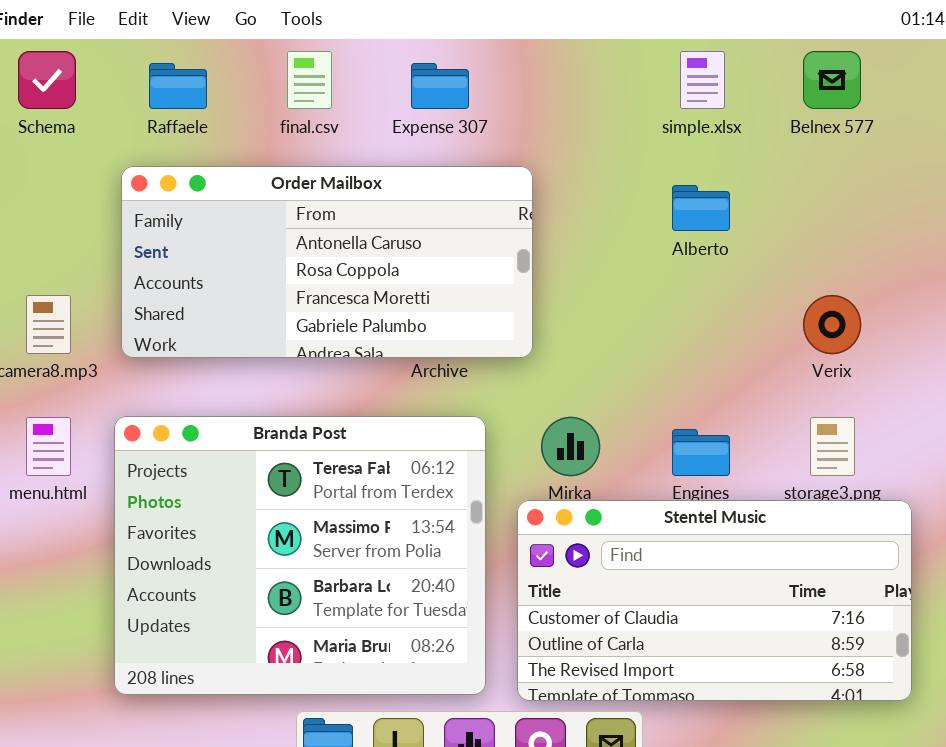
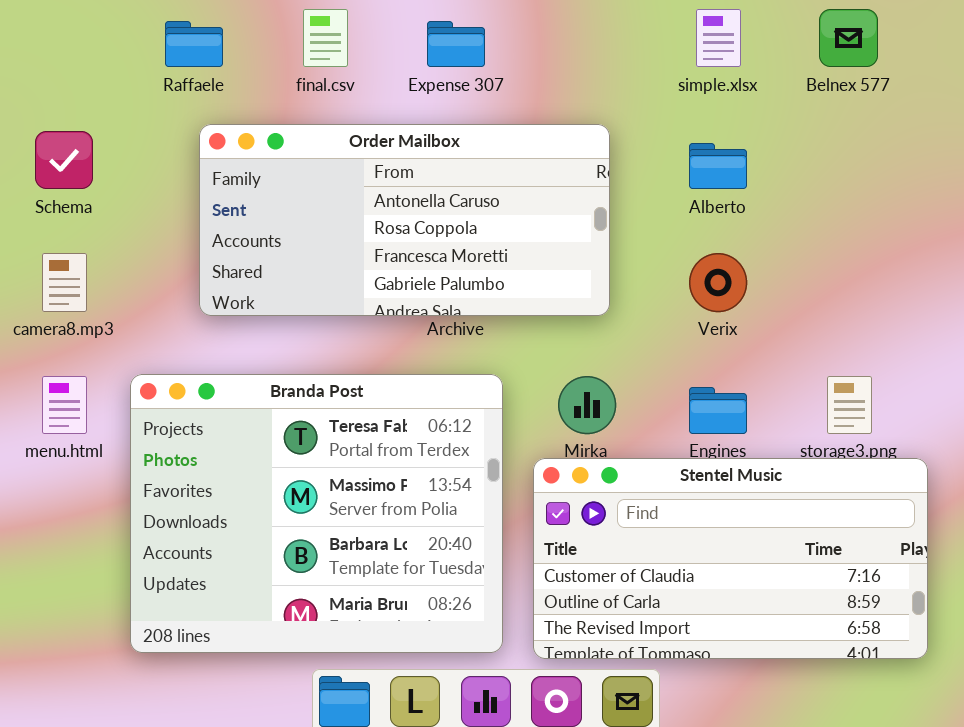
Schema: [18,51,76,109] -> [35,131,93,189], moved
Order Mailbox: [121,166,533,358] -> [199,124,610,316], moved
Verix: [803,295,861,354] -> [689,253,747,312], moved

